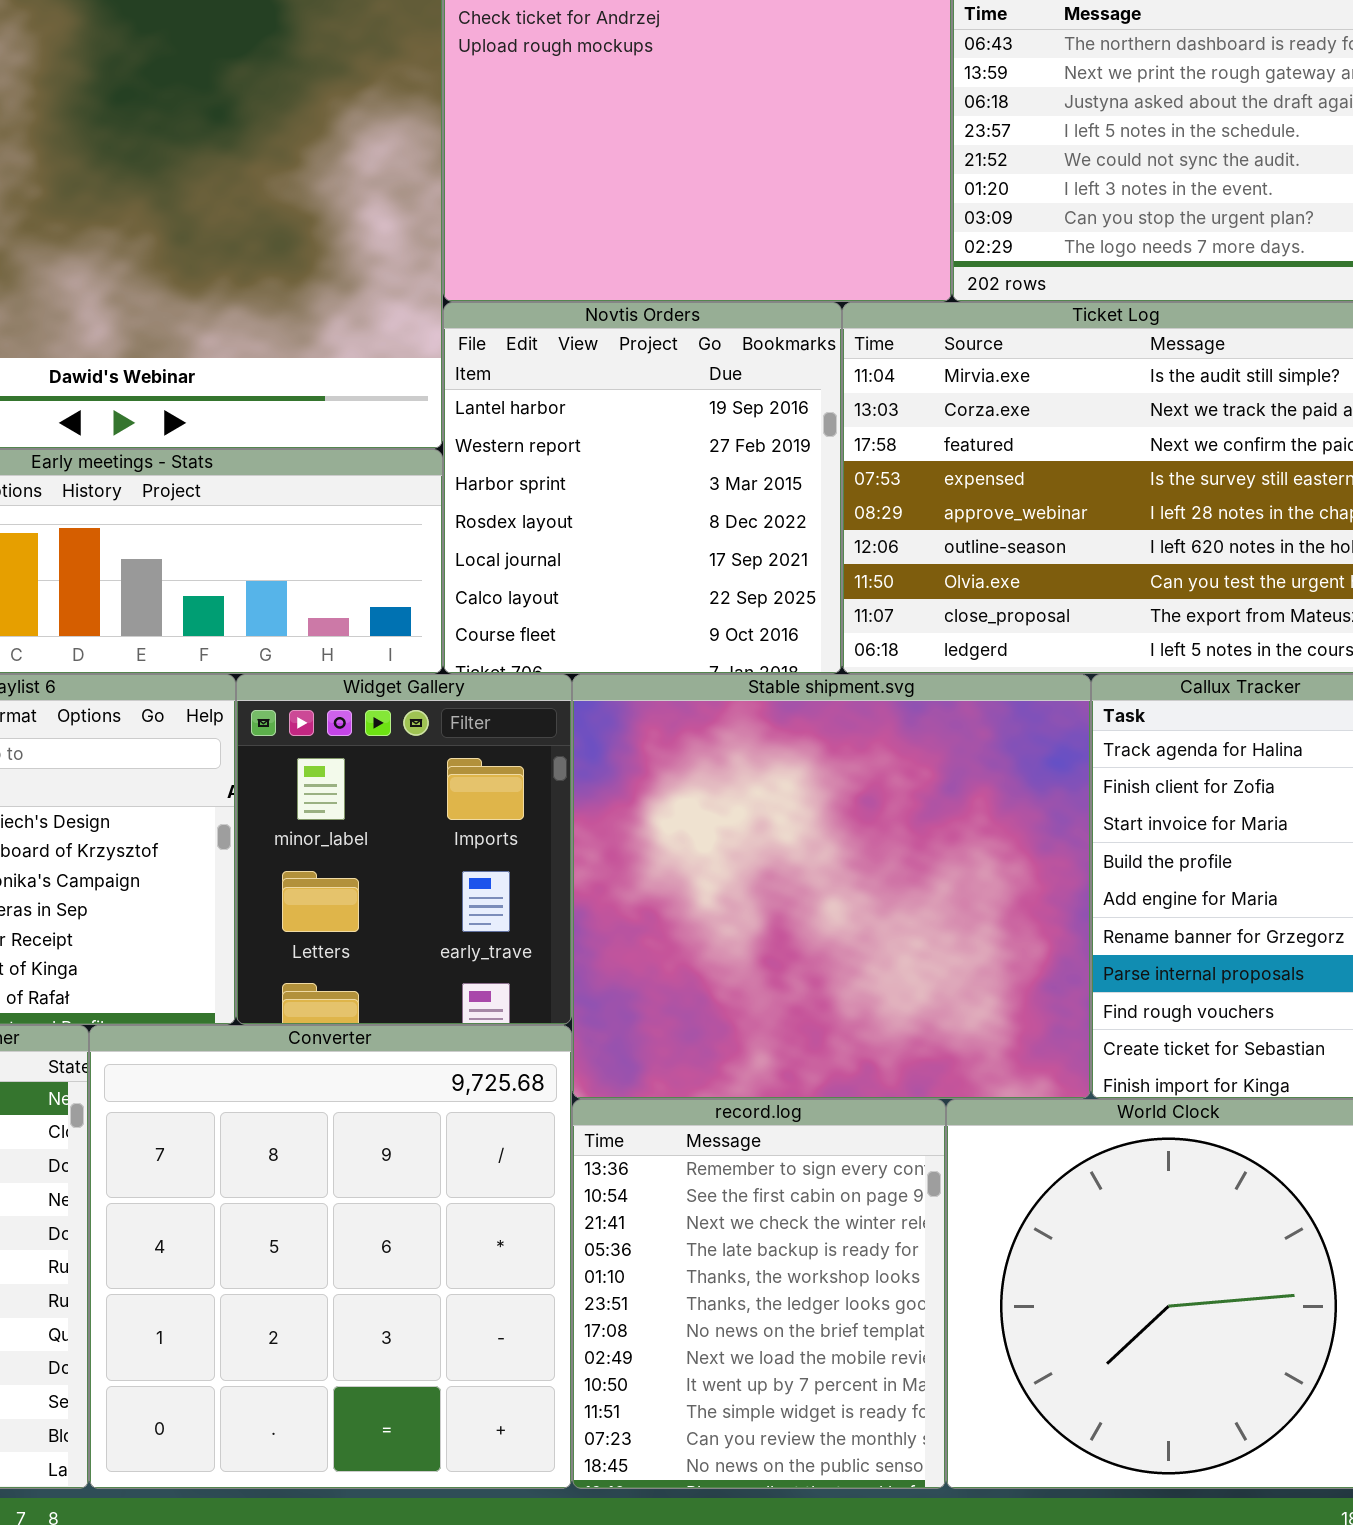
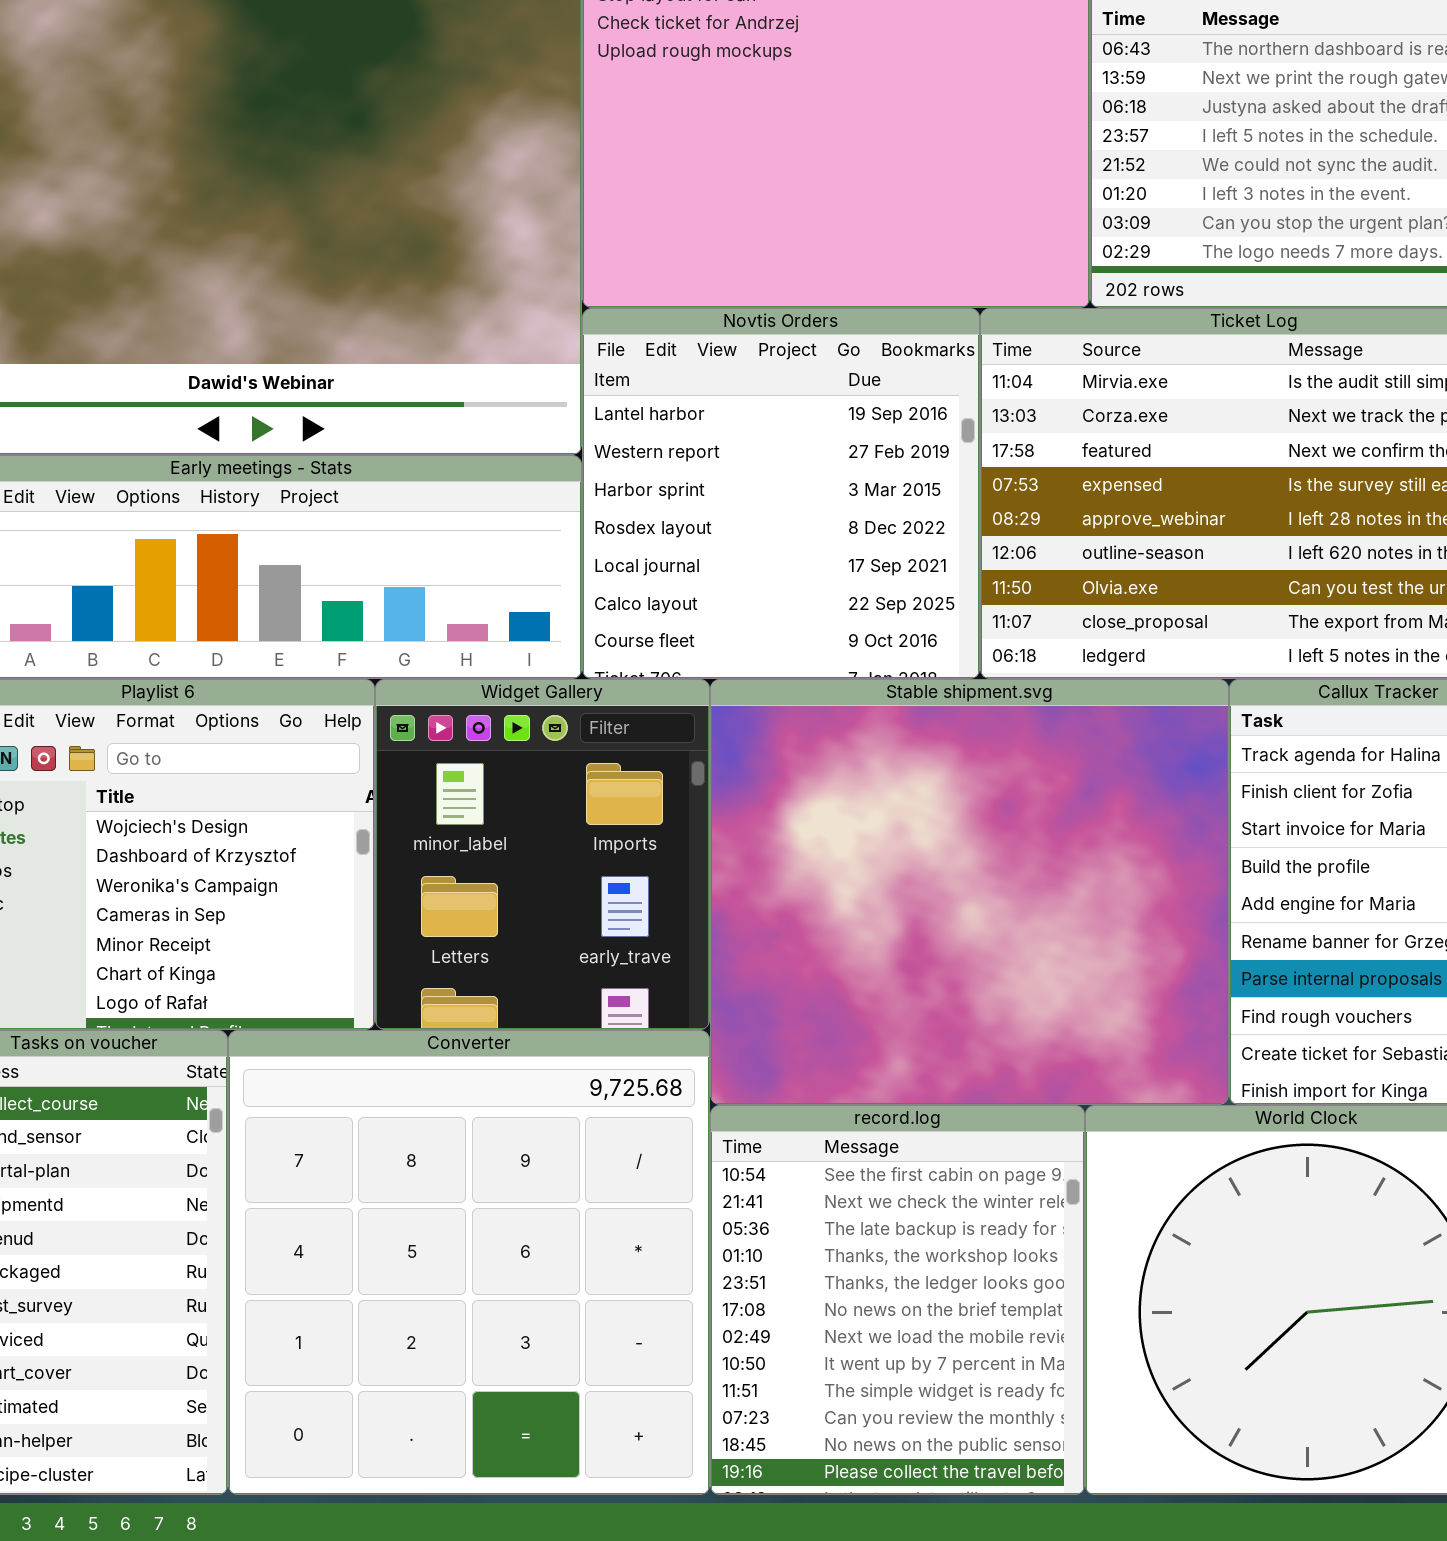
record.log: [572,1099,946,1489] -> [710,1105,1085,1495], scrolled down 1 row

